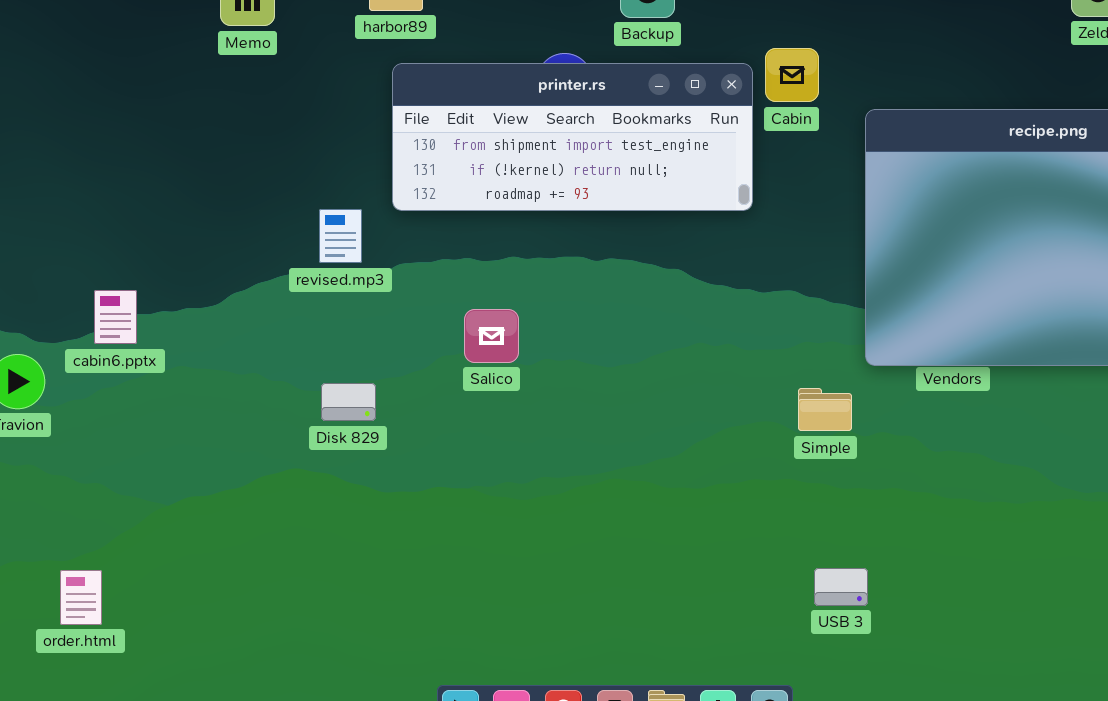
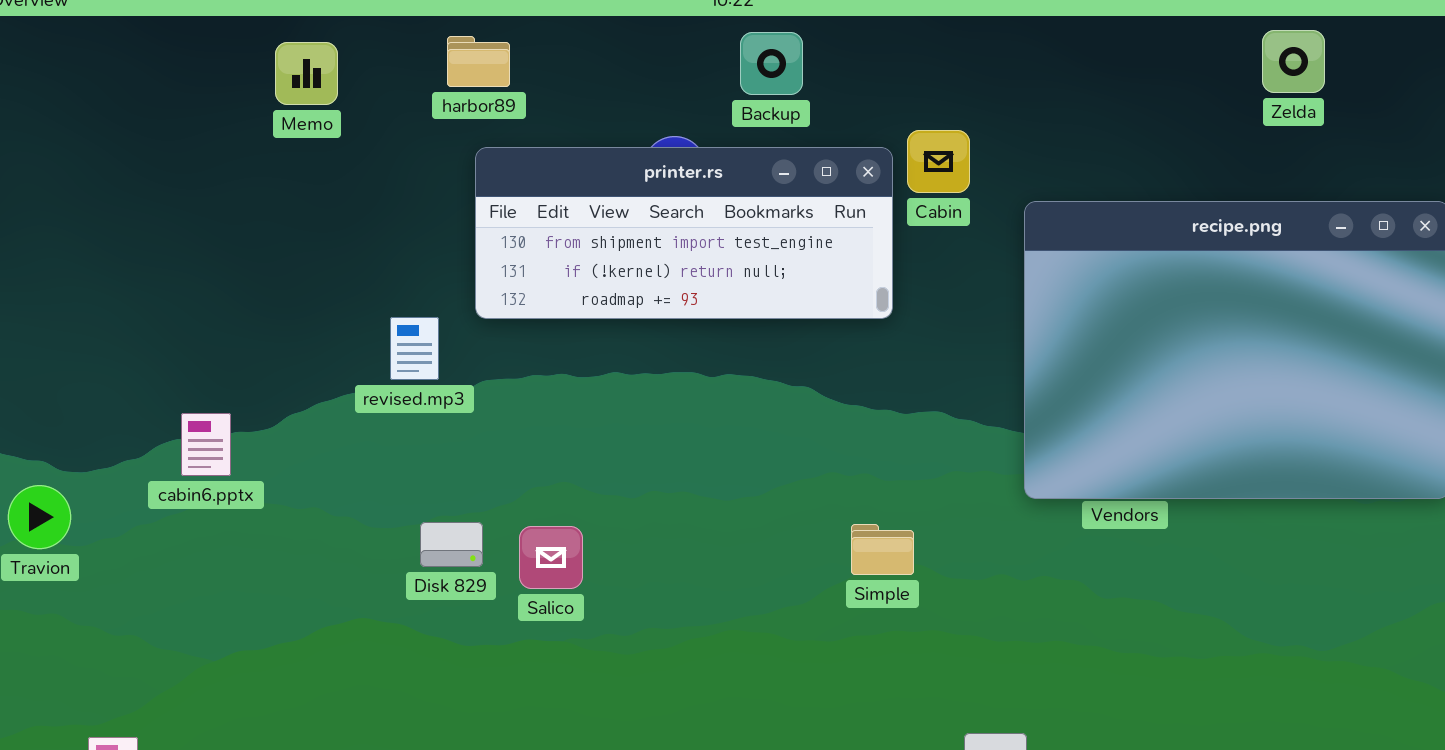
cabin6.pptx: [94,290,137,344] -> [181,413,231,476], moved
Salico: [464,309,519,363] -> [519,526,583,589], moved
Disk 829: [321,383,376,421] -> [420,522,483,567], moved
Simple: [798,388,852,431] -> [851,524,914,575], moved

